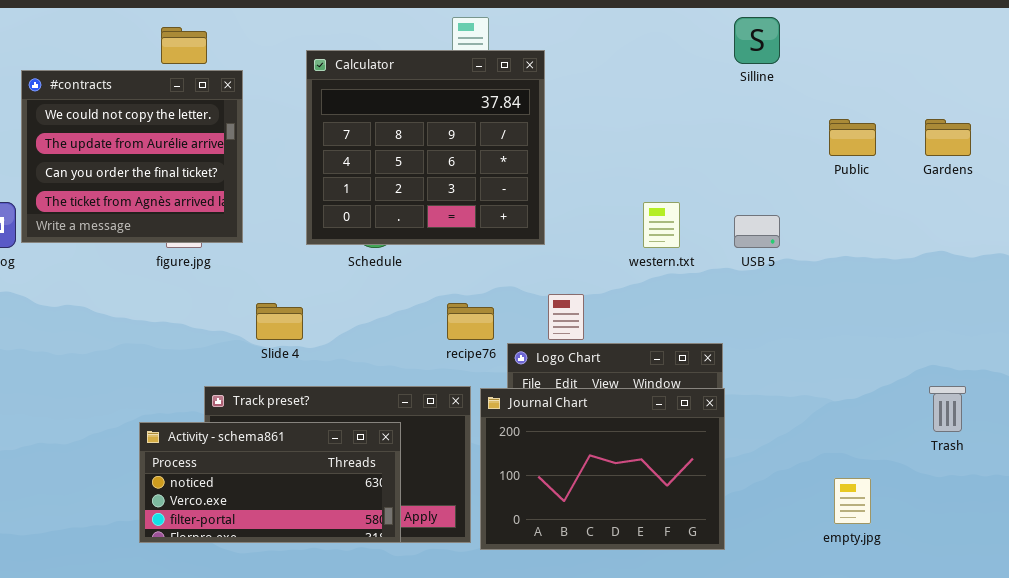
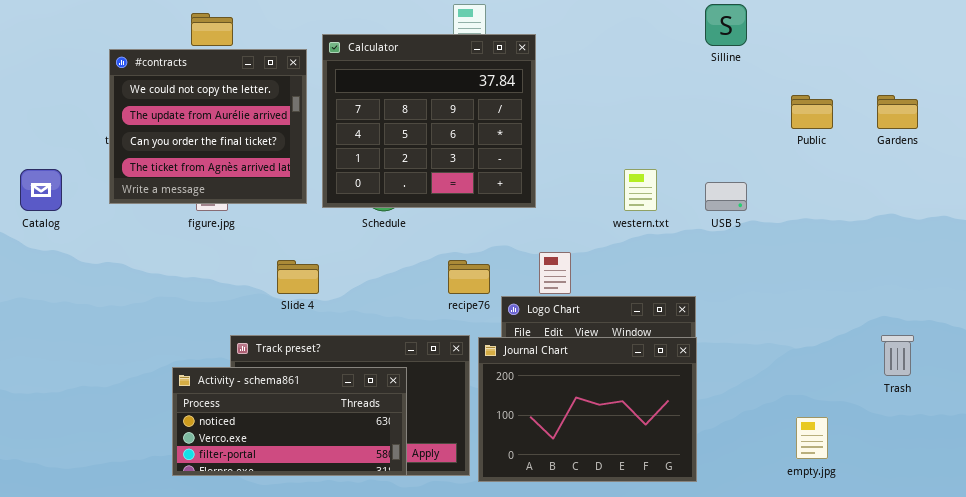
#contracts: [21,70,243,243] -> [109,49,307,204], moved

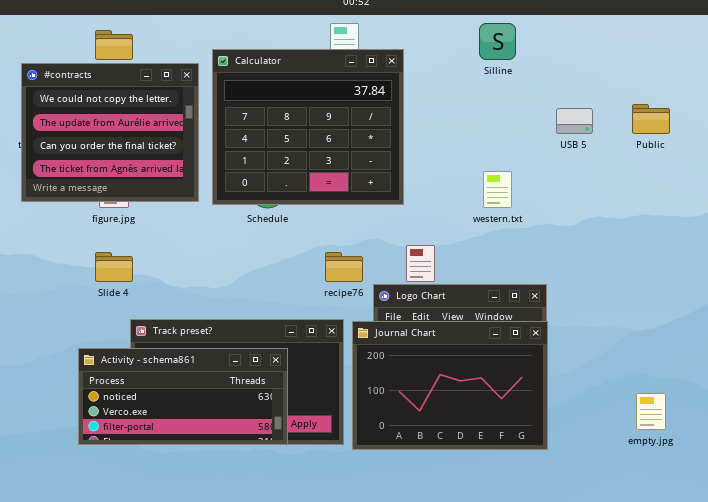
Silline: [705,4,747,46] -> [479,23,516,60], moved
USB 5: [705,182,747,211] -> [556,108,593,134], moved
Slide 4: [277,260,319,294] -> [95,252,133,282], moved

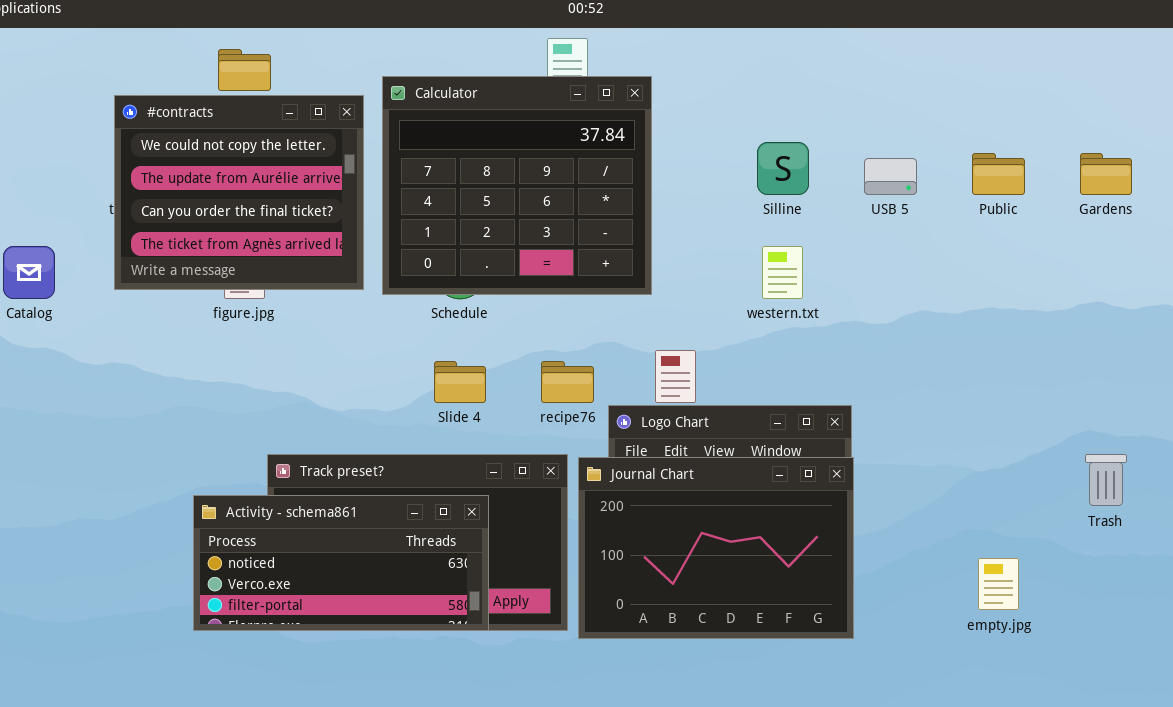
Silline: [479,23,516,60] -> [757,142,809,195], moved
Slide 4: [95,252,133,282] -> [434,361,486,403], moved

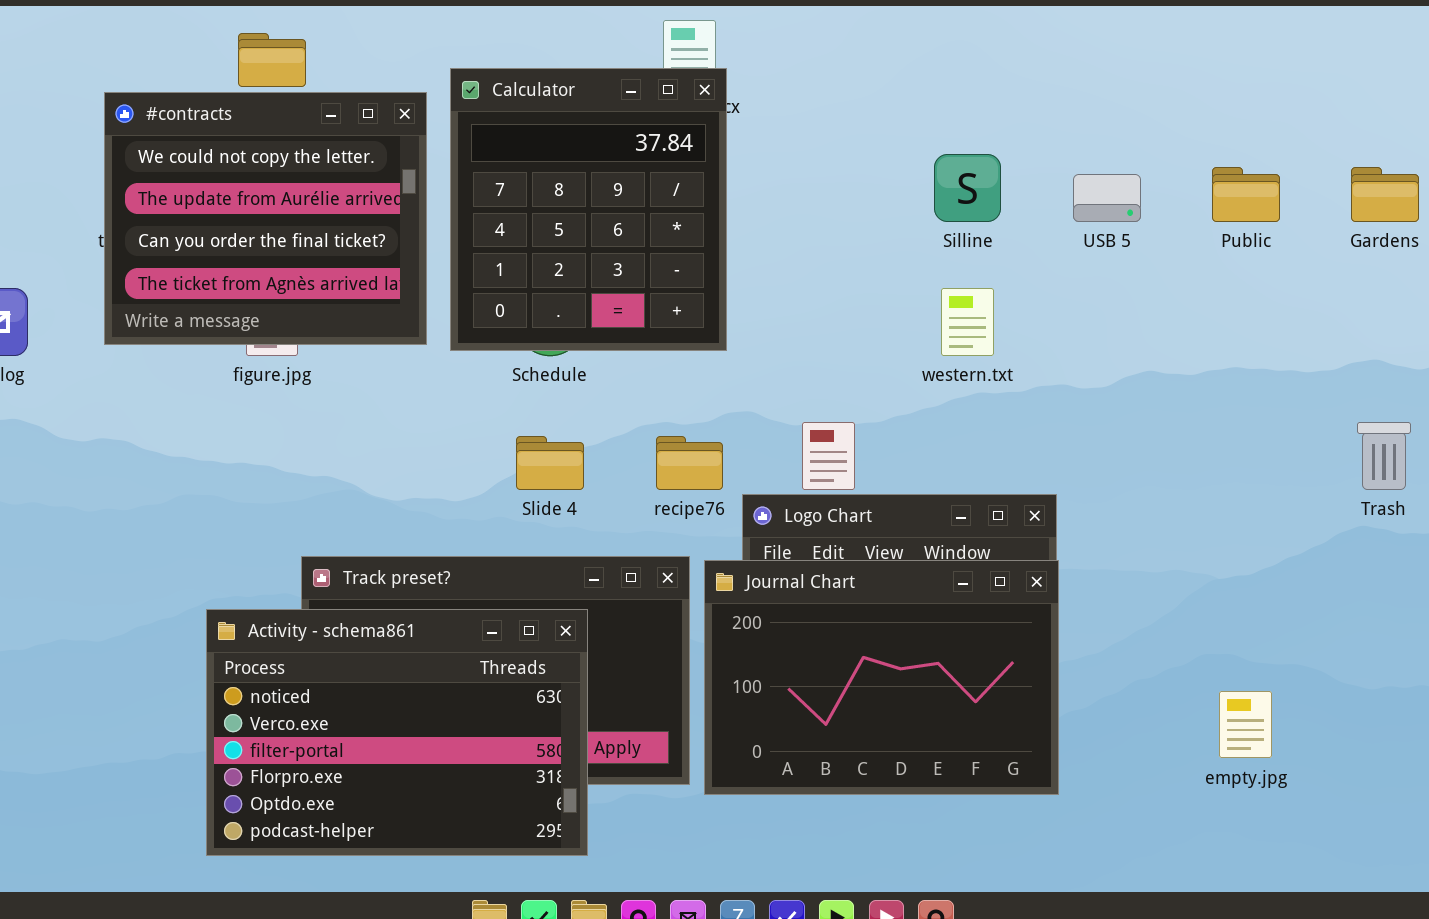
Calculator: [382,76,652,295] -> [450,68,727,351], resized
Trash: [1085,454,1127,506] -> [1357,422,1411,490], moved
Activity - schema861: [193,495,489,631] -> [206,609,588,856], resized

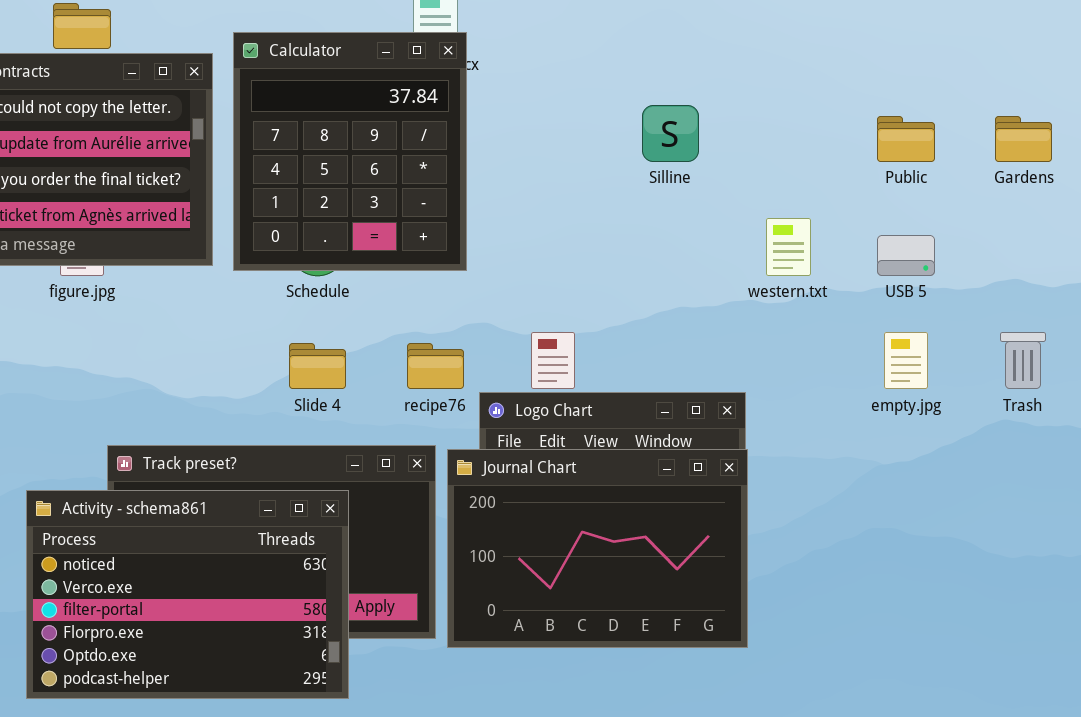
USB 5: [1073,174,1141,222] -> [877,235,935,276], moved
western.txt: [941,288,994,356] -> [766,218,811,276], moved
empty.jpg: [1219,691,1272,758] -> [884,332,928,389], moved

